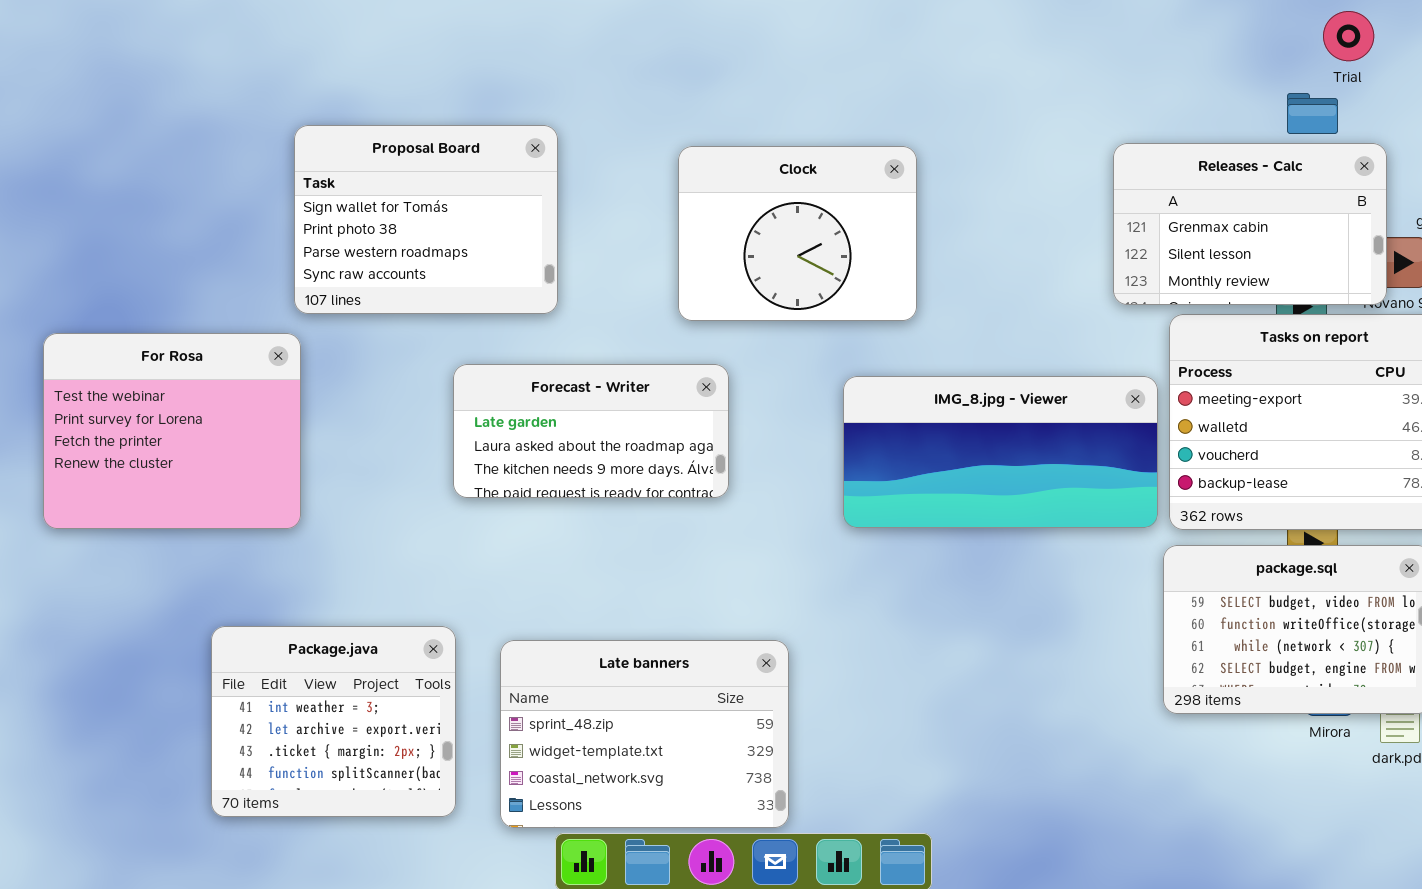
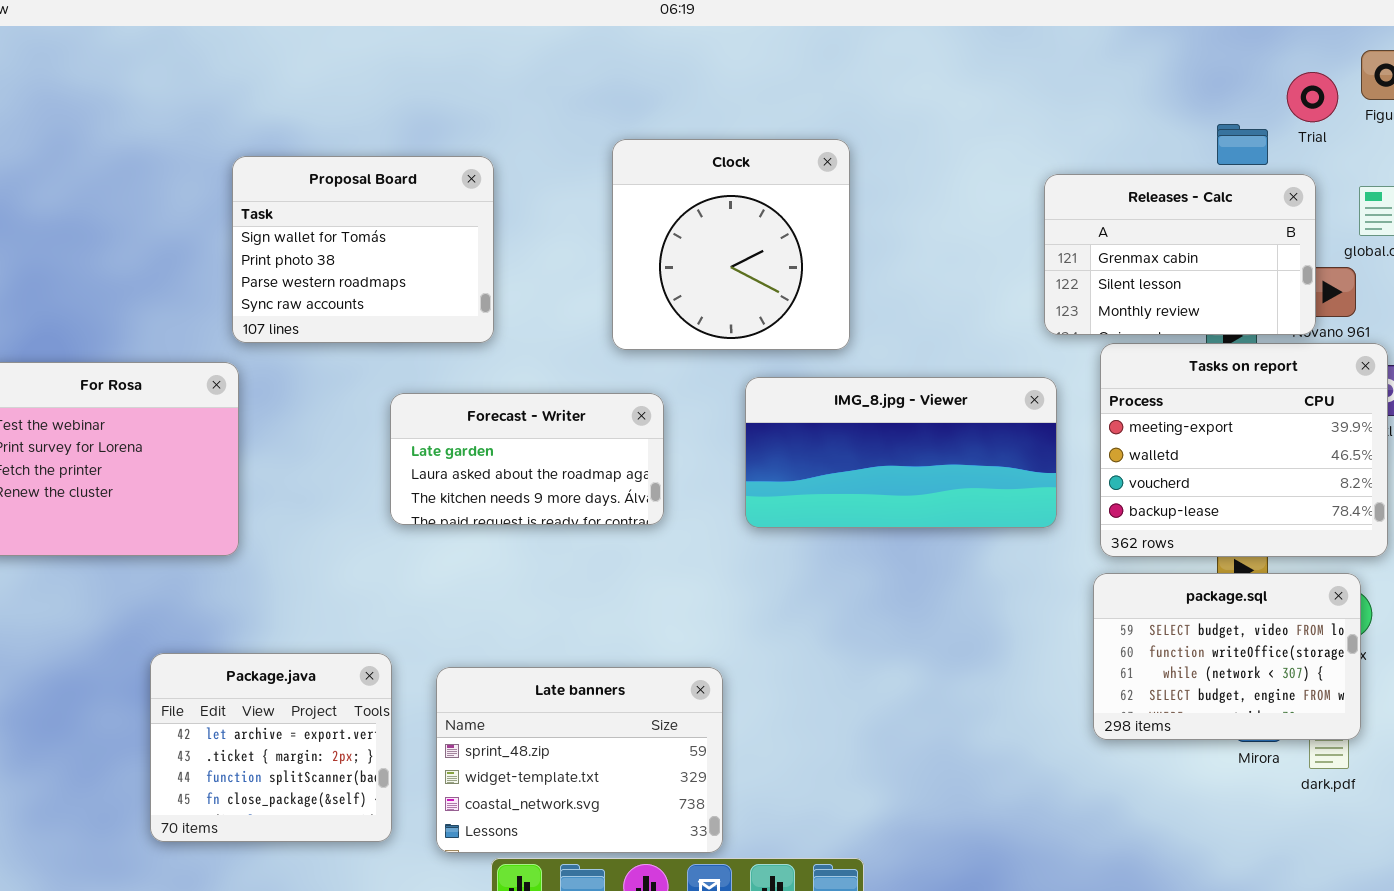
Trial: [1323,11,1374,61] -> [1287,72,1338,122], moved
Clock: [678,146,917,321] -> [612,139,850,350], resized
IMG_8.jpg - Viewer: [843,376,1158,528] -> [745,377,1057,528], moved
Package.java: [211,626,456,817] -> [150,653,392,842], scrolled down 1 row

